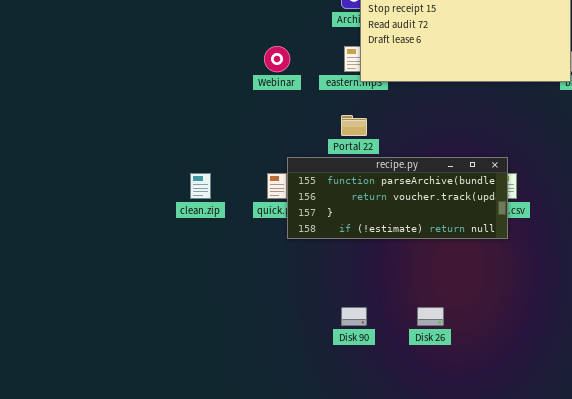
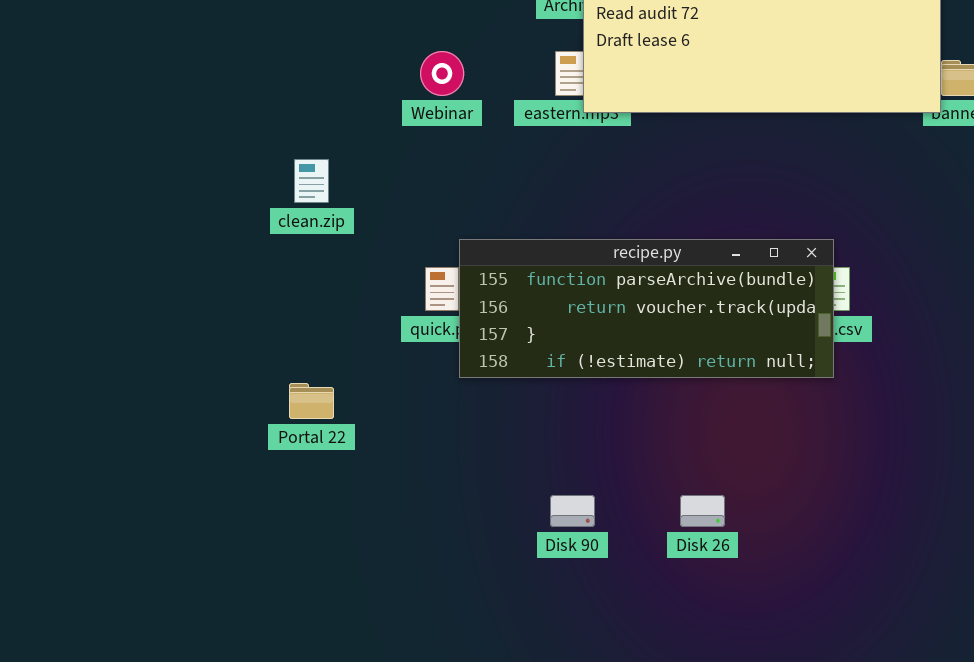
Portal 22: [341,115,367,136] -> [289,383,334,419], moved
clean.zip: [190,173,211,199] -> [294,159,329,203], moved

